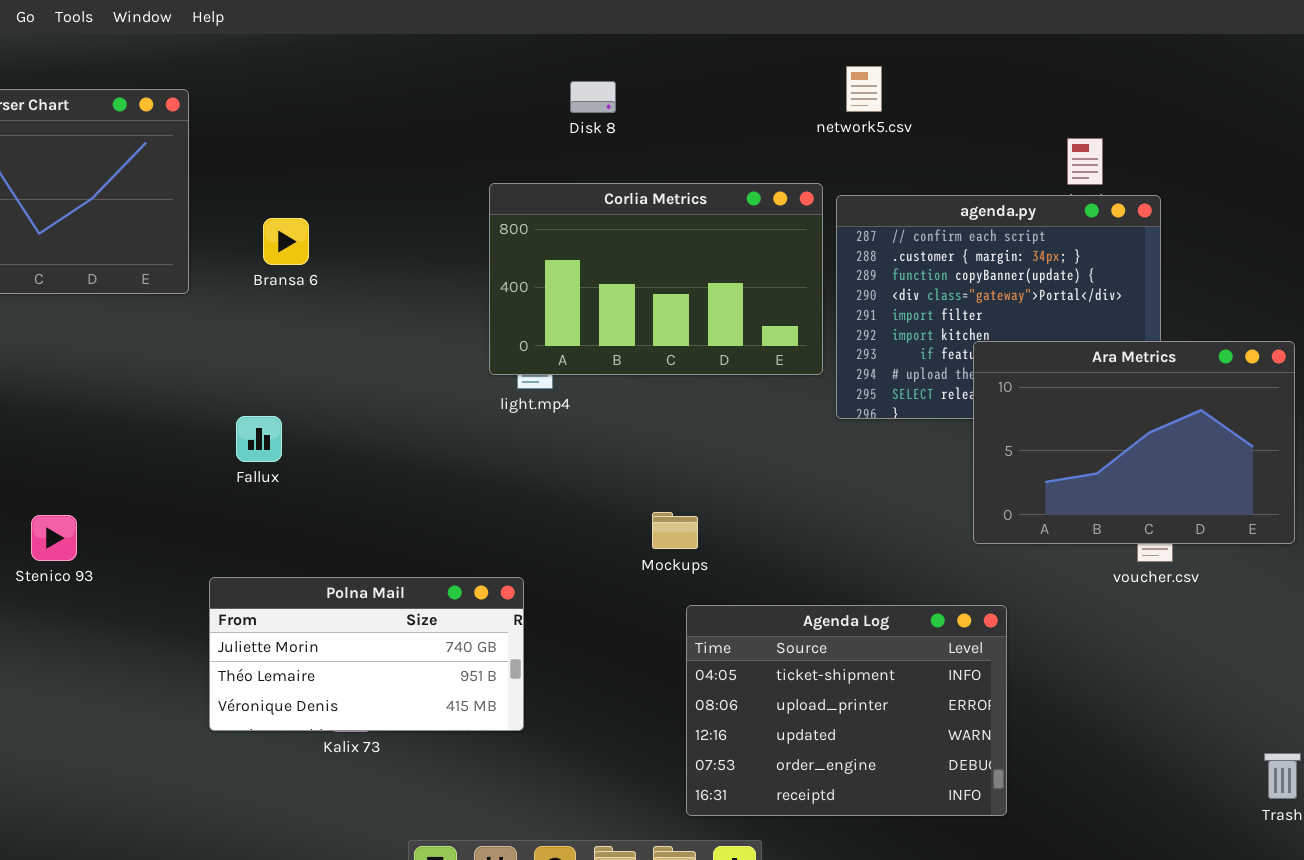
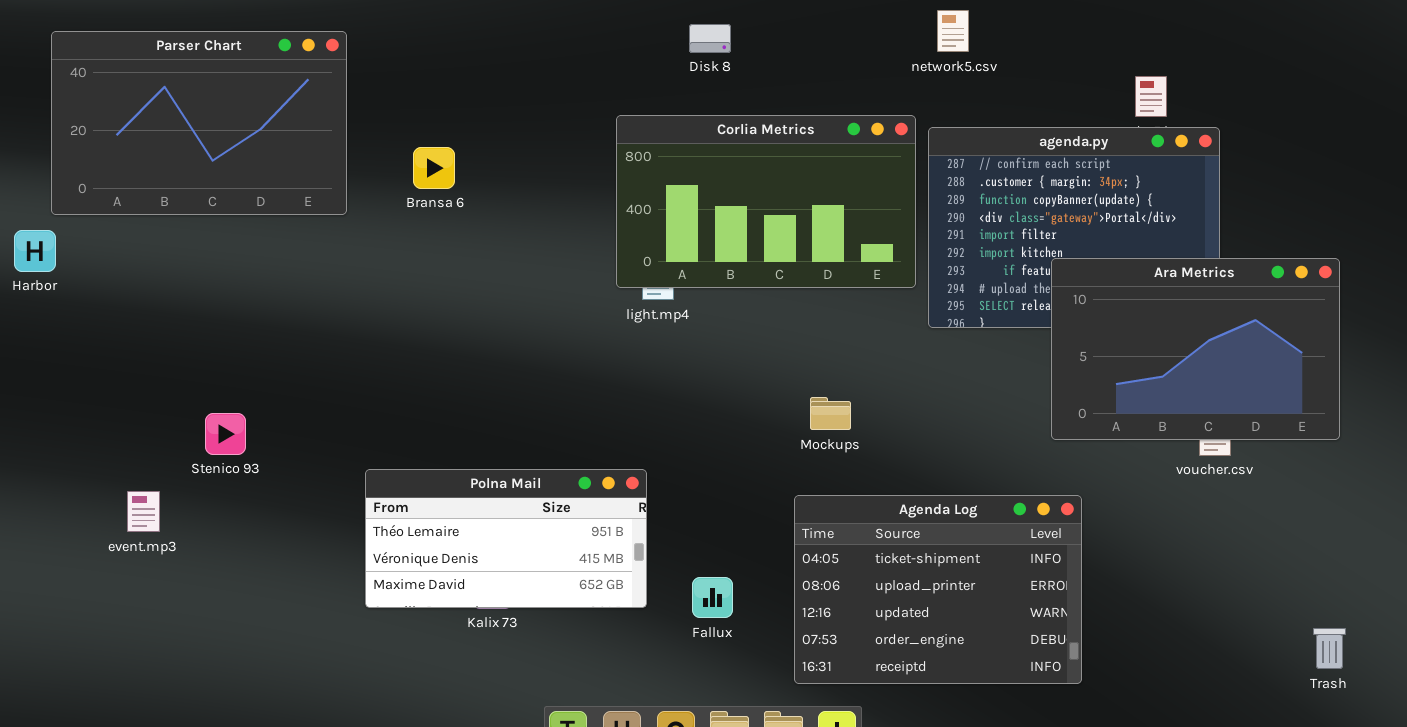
Fallux: [236,416,282,462] -> [692,577,733,618], moved
Mockups: [652,512,698,549] -> [810,397,851,430], moved
Polna Mail: [209,577,524,731] -> [365,469,647,608], scrolled down 1 row

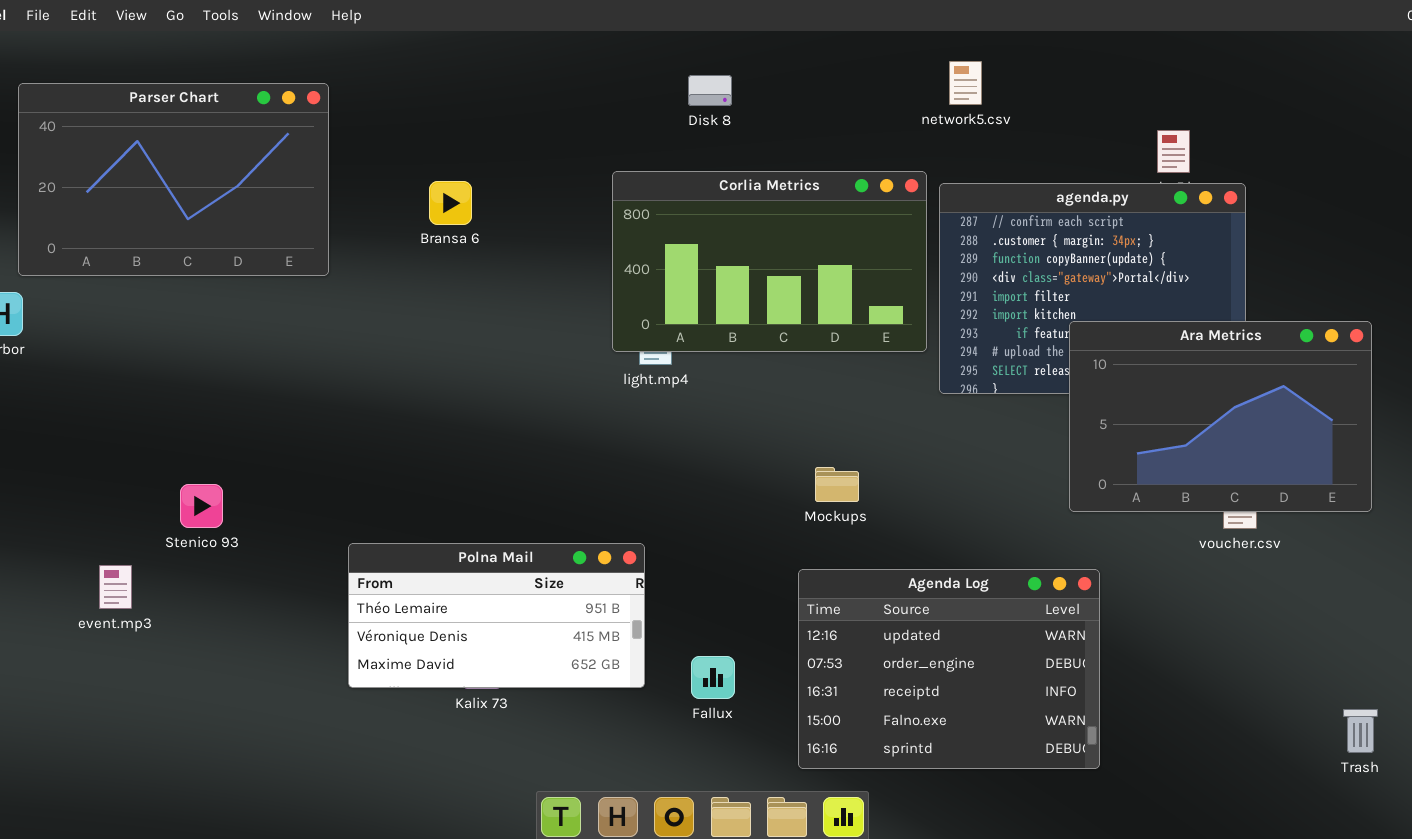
Bransa 6: [413,147,455,189] -> [429,181,472,225], moved
Agenda Log: [794,495,1082,684] -> [798,569,1100,769], scrolled down 2 rows

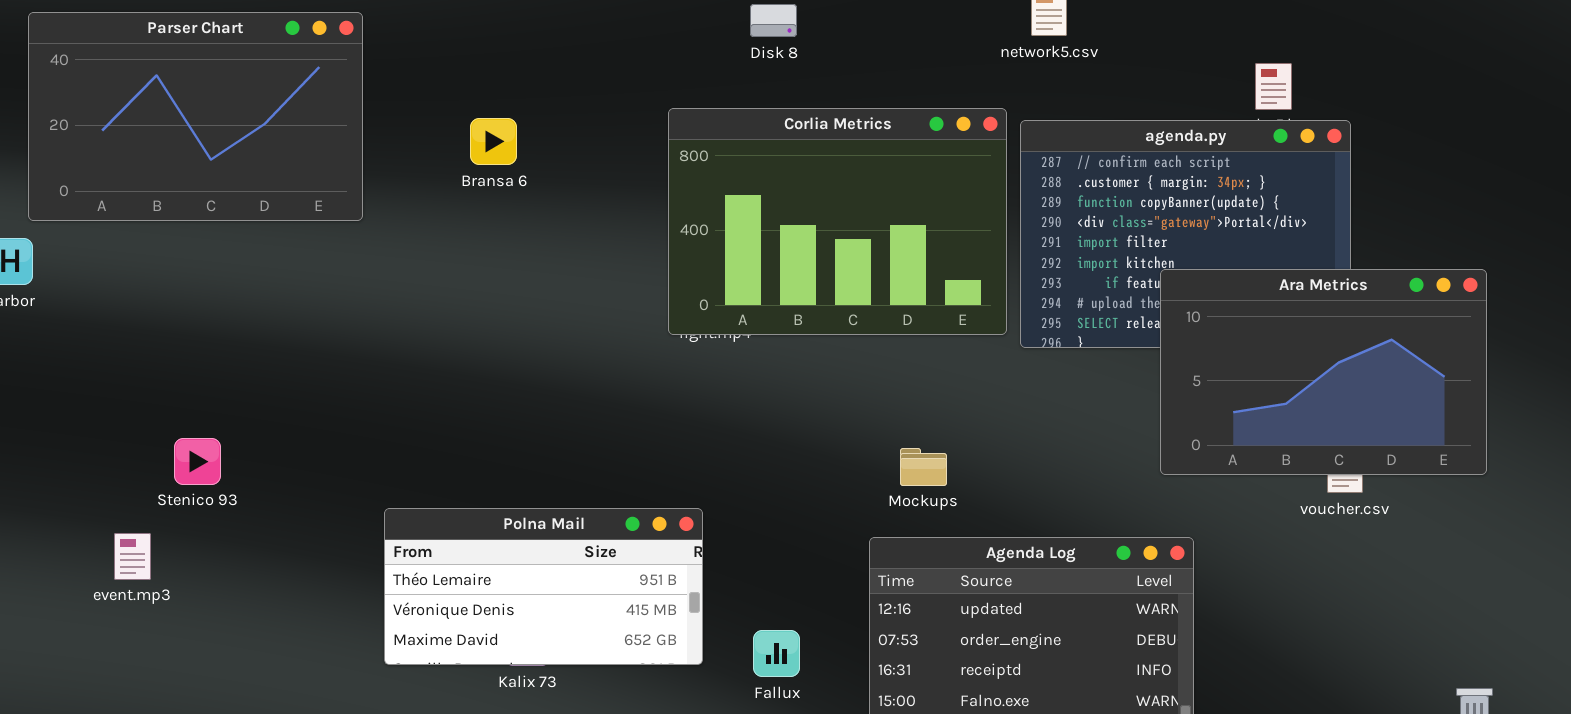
Corlia Metrics: [612,171,927,352] -> [668,108,1007,335], resized
Mockups: [815,467,859,502] -> [900,448,947,486], moved
Stenico 93: [180,484,223,528] -> [174,438,221,485], moved

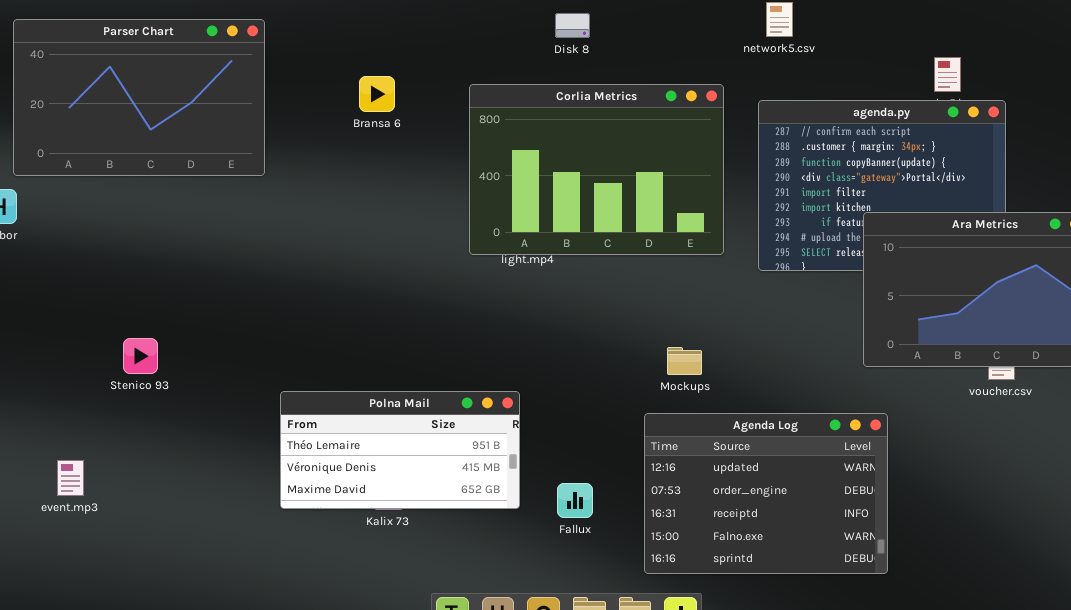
Corlia Metrics: [668,108,1007,335] -> [469,84,724,255], moved
Bransa 6: [470,118,517,165] -> [359,76,395,112], moved
event.mp3: [114,533,151,580] -> [57,460,84,496], moved

